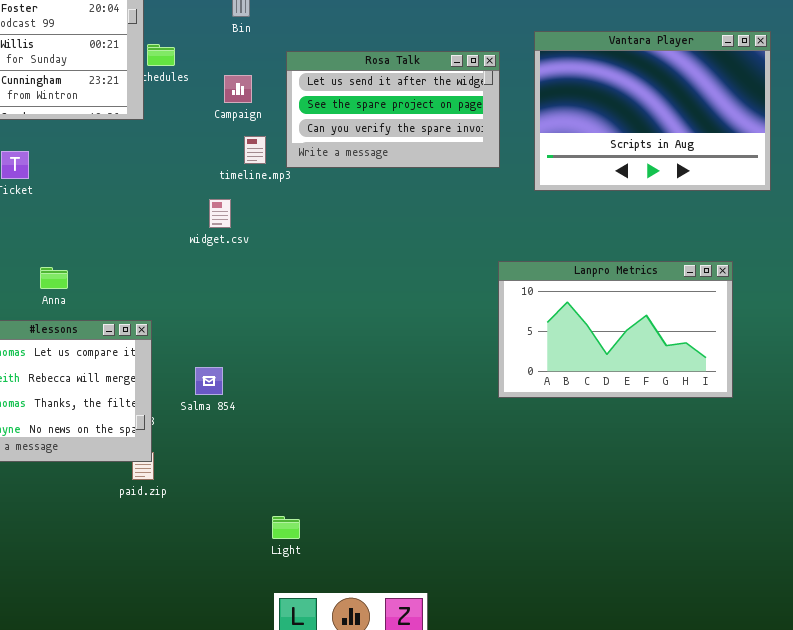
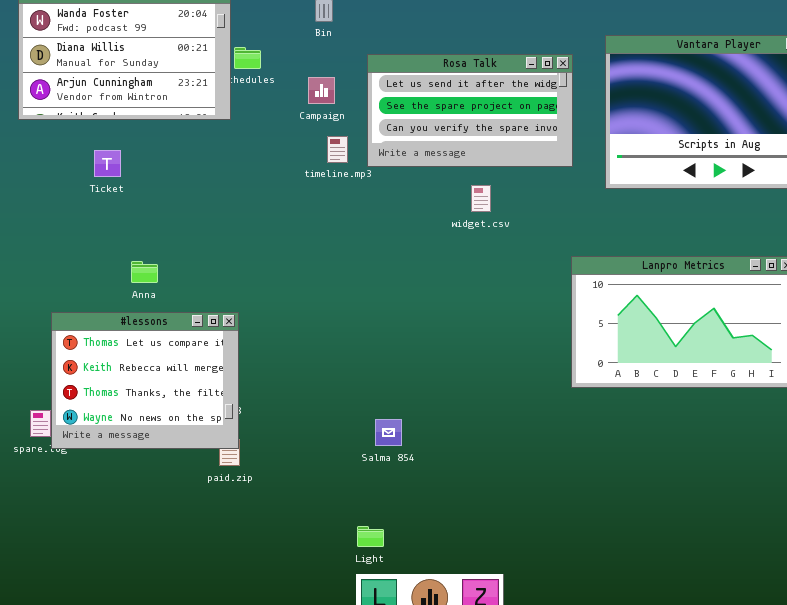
widget.csv: [209,199,231,228] -> [471,185,491,212], moved
Salma 854: [195,367,223,395] -> [375,419,402,446], moved
Light: [272,516,300,539] -> [357,526,384,547], moved

